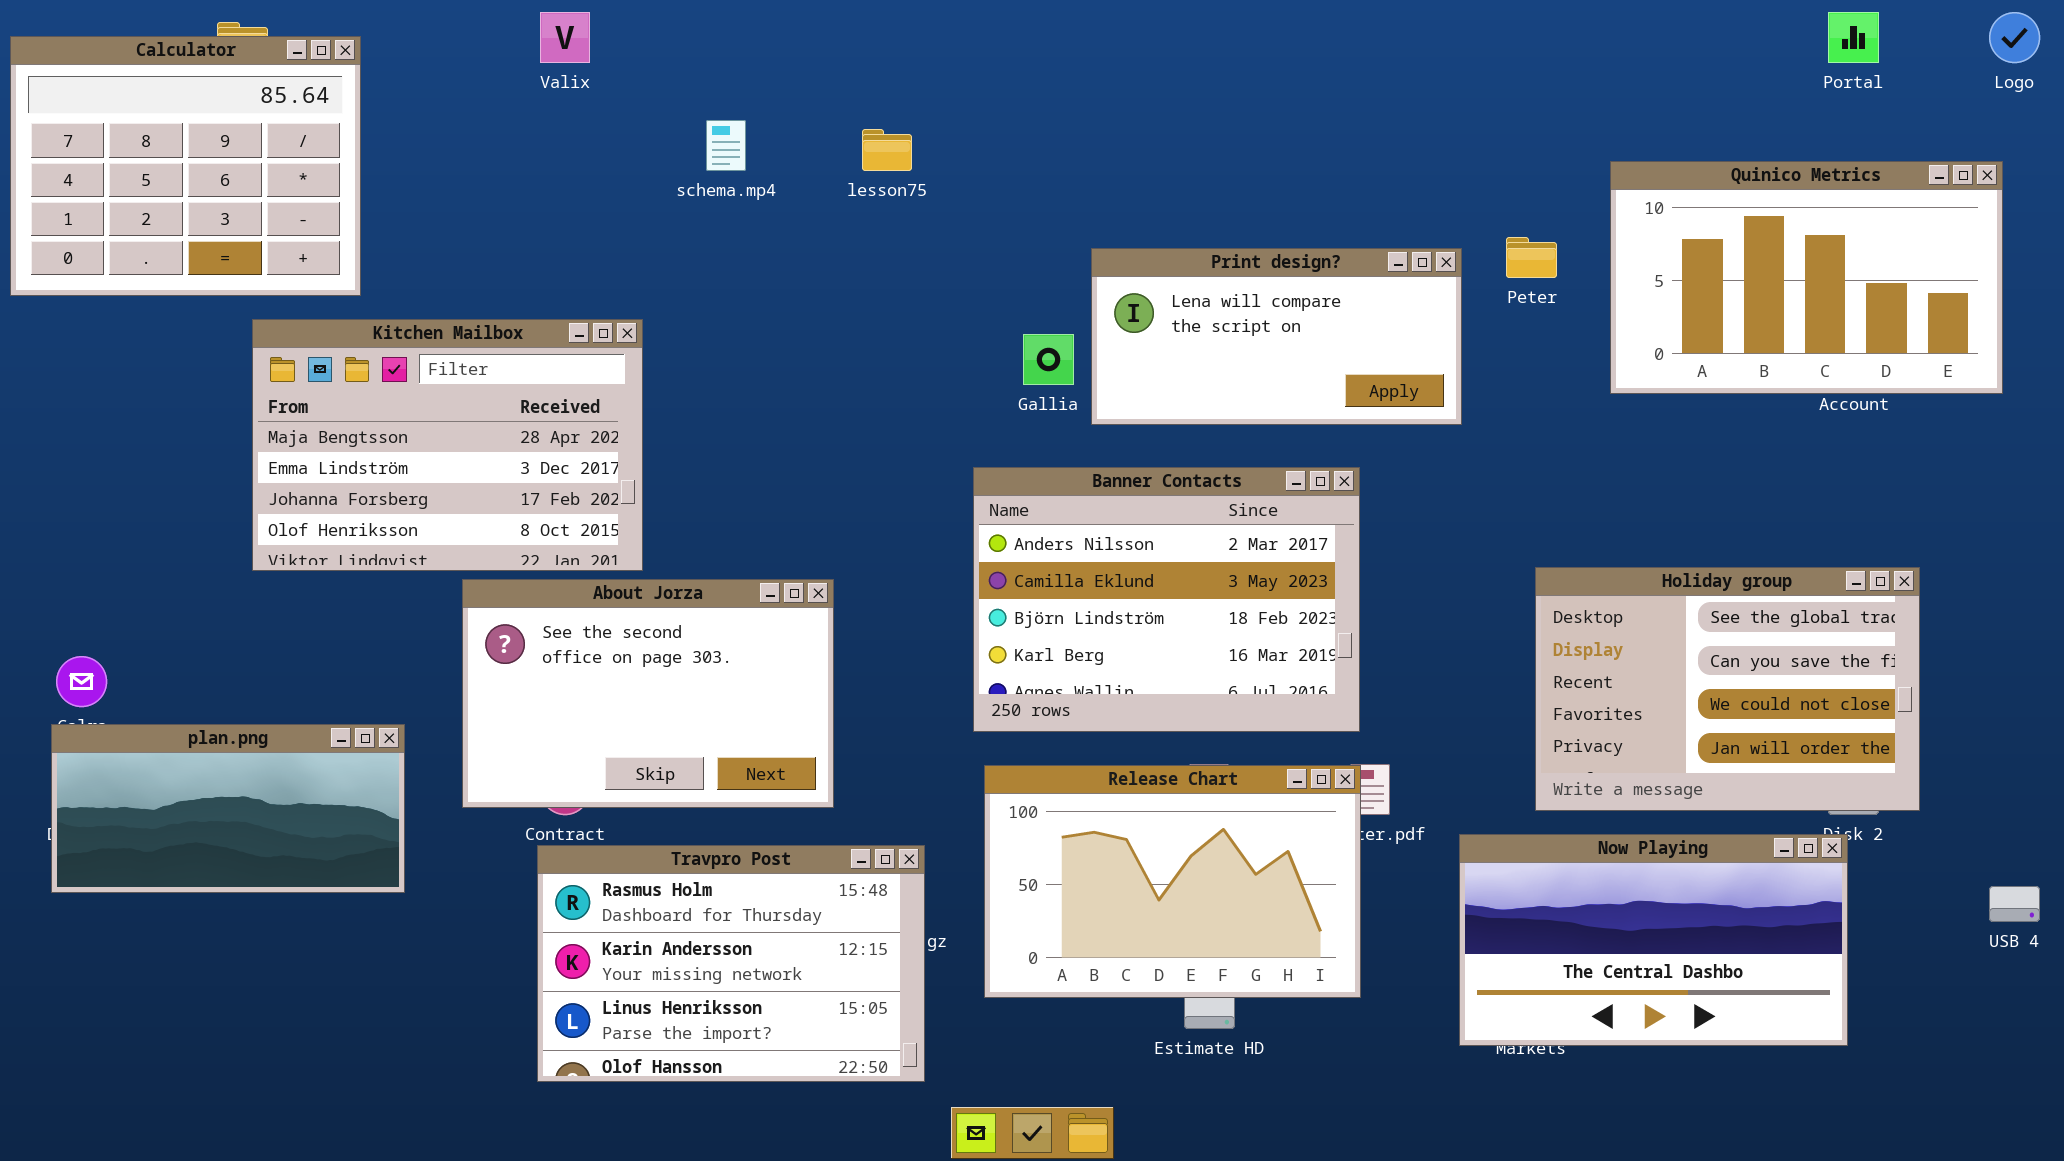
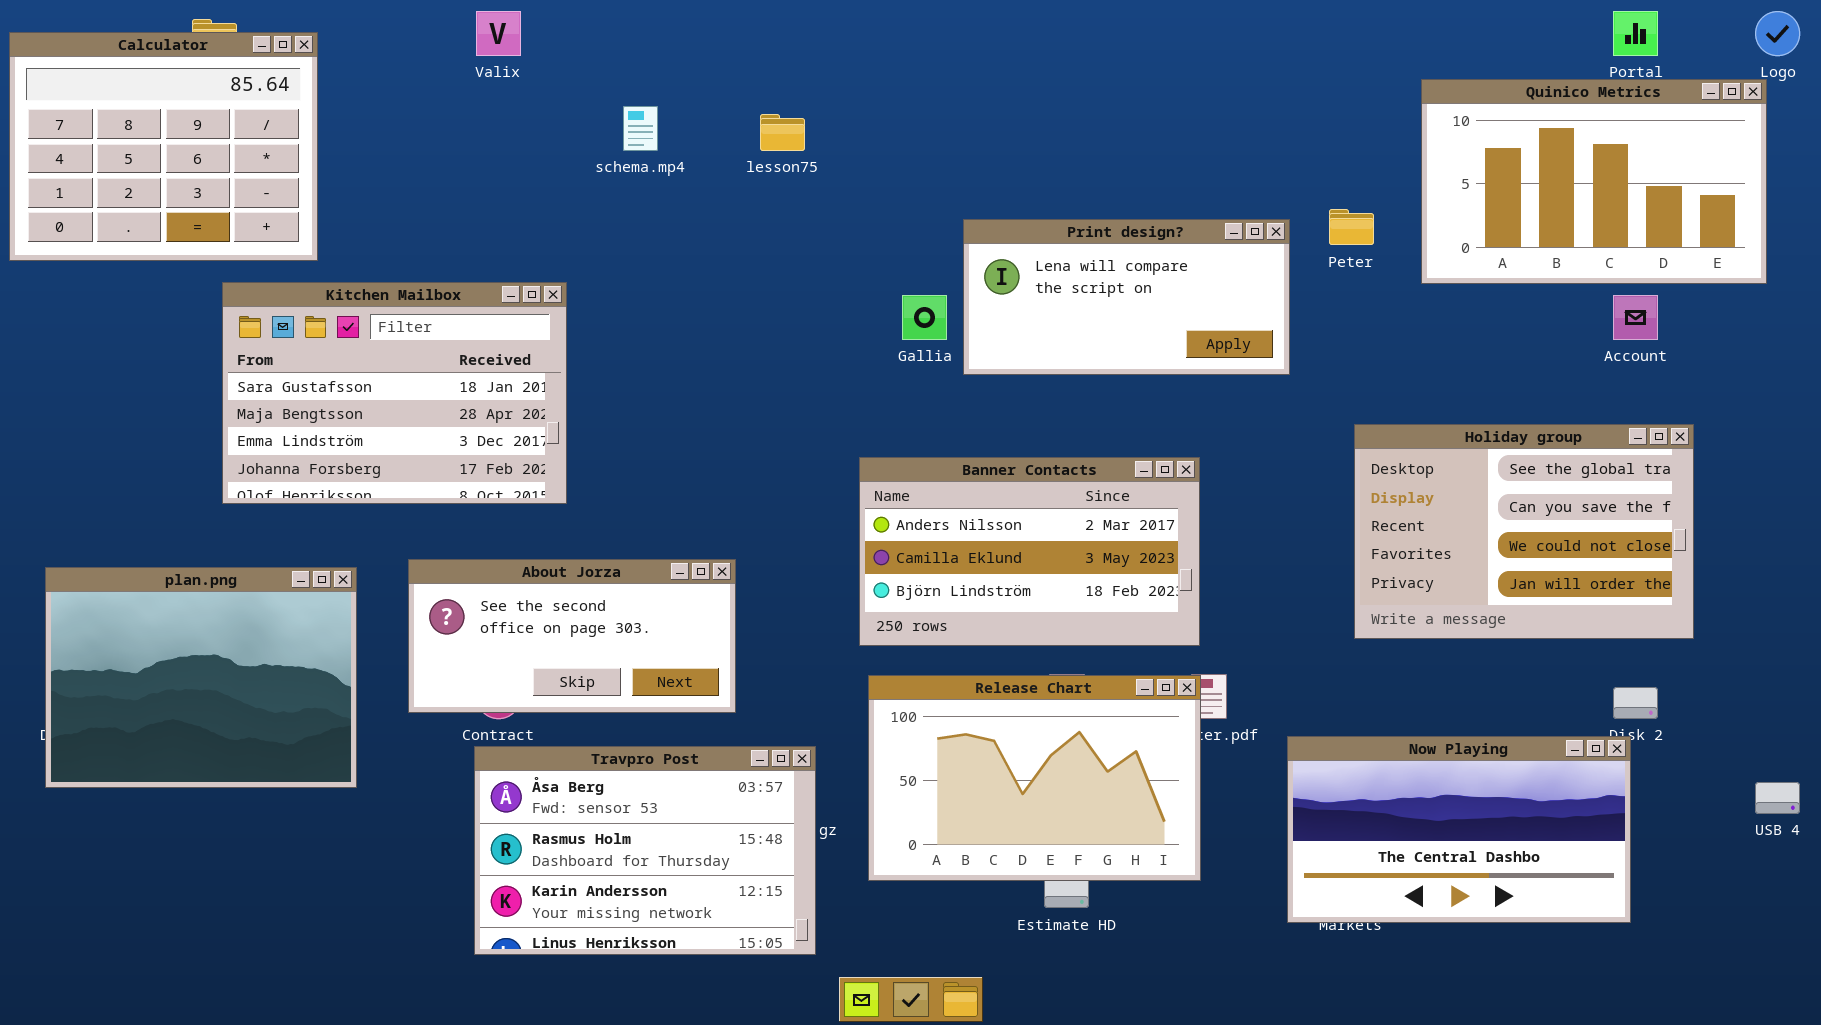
Quinico Metrics: [1610,161,2003,394] -> [1421,79,1767,284], moved
Kitchen Mailbox: [252,319,643,571] -> [222,282,567,504], scrolled up 1 row
Banner Contacts: [973,467,1360,732] -> [859,457,1200,646], resized
Holiday group: [1535,567,1920,811] -> [1354,424,1694,639], moved
About Jorza: [462,579,834,808] -> [408,559,736,713], resized
plan.png: [51,724,405,893] -> [45,567,357,788], resized
Travpro Post: [537,845,925,1082] -> [474,746,816,955], scrolled up 1 row

